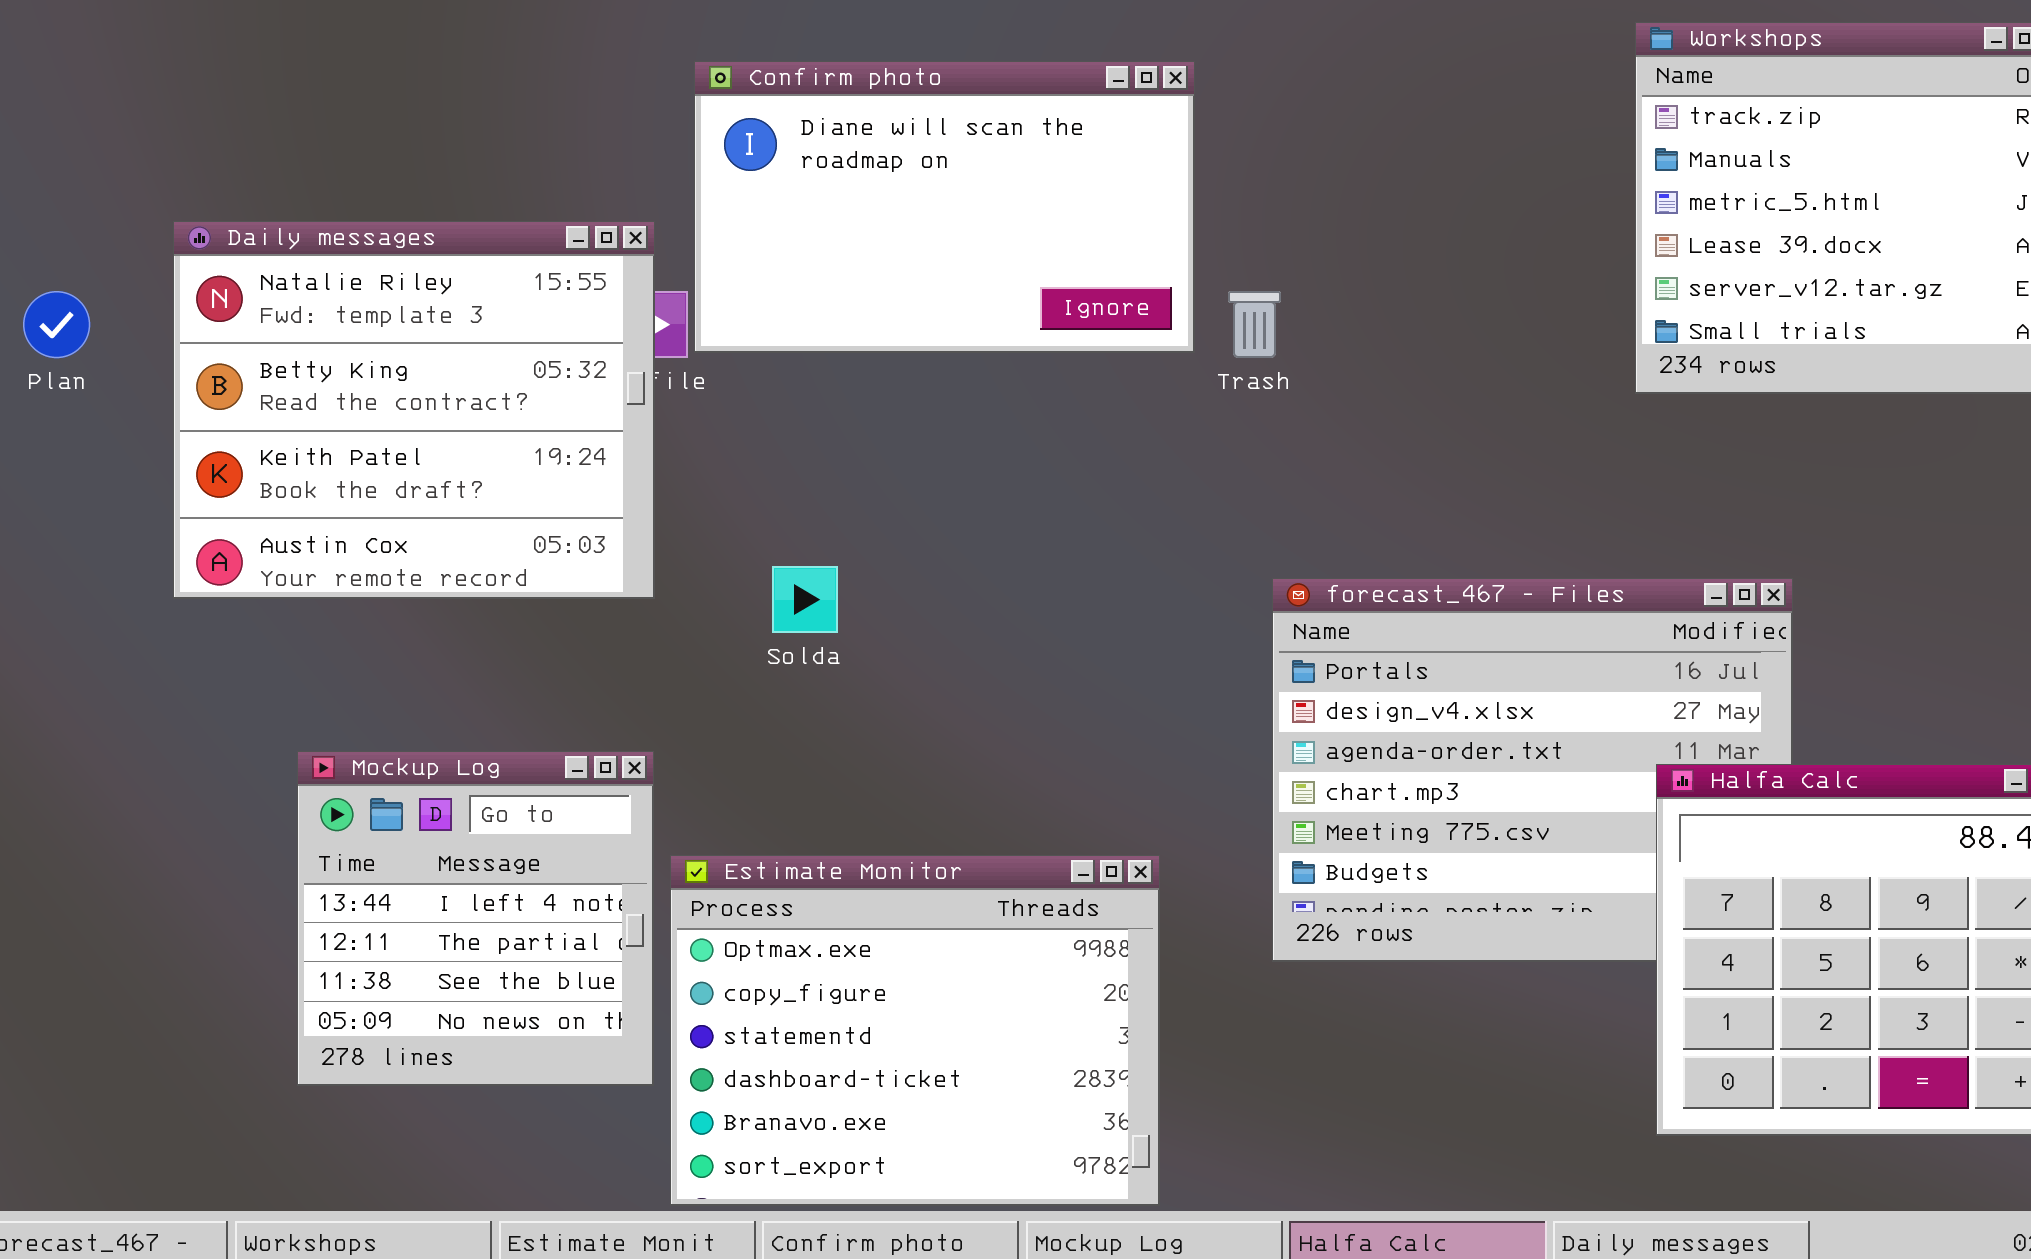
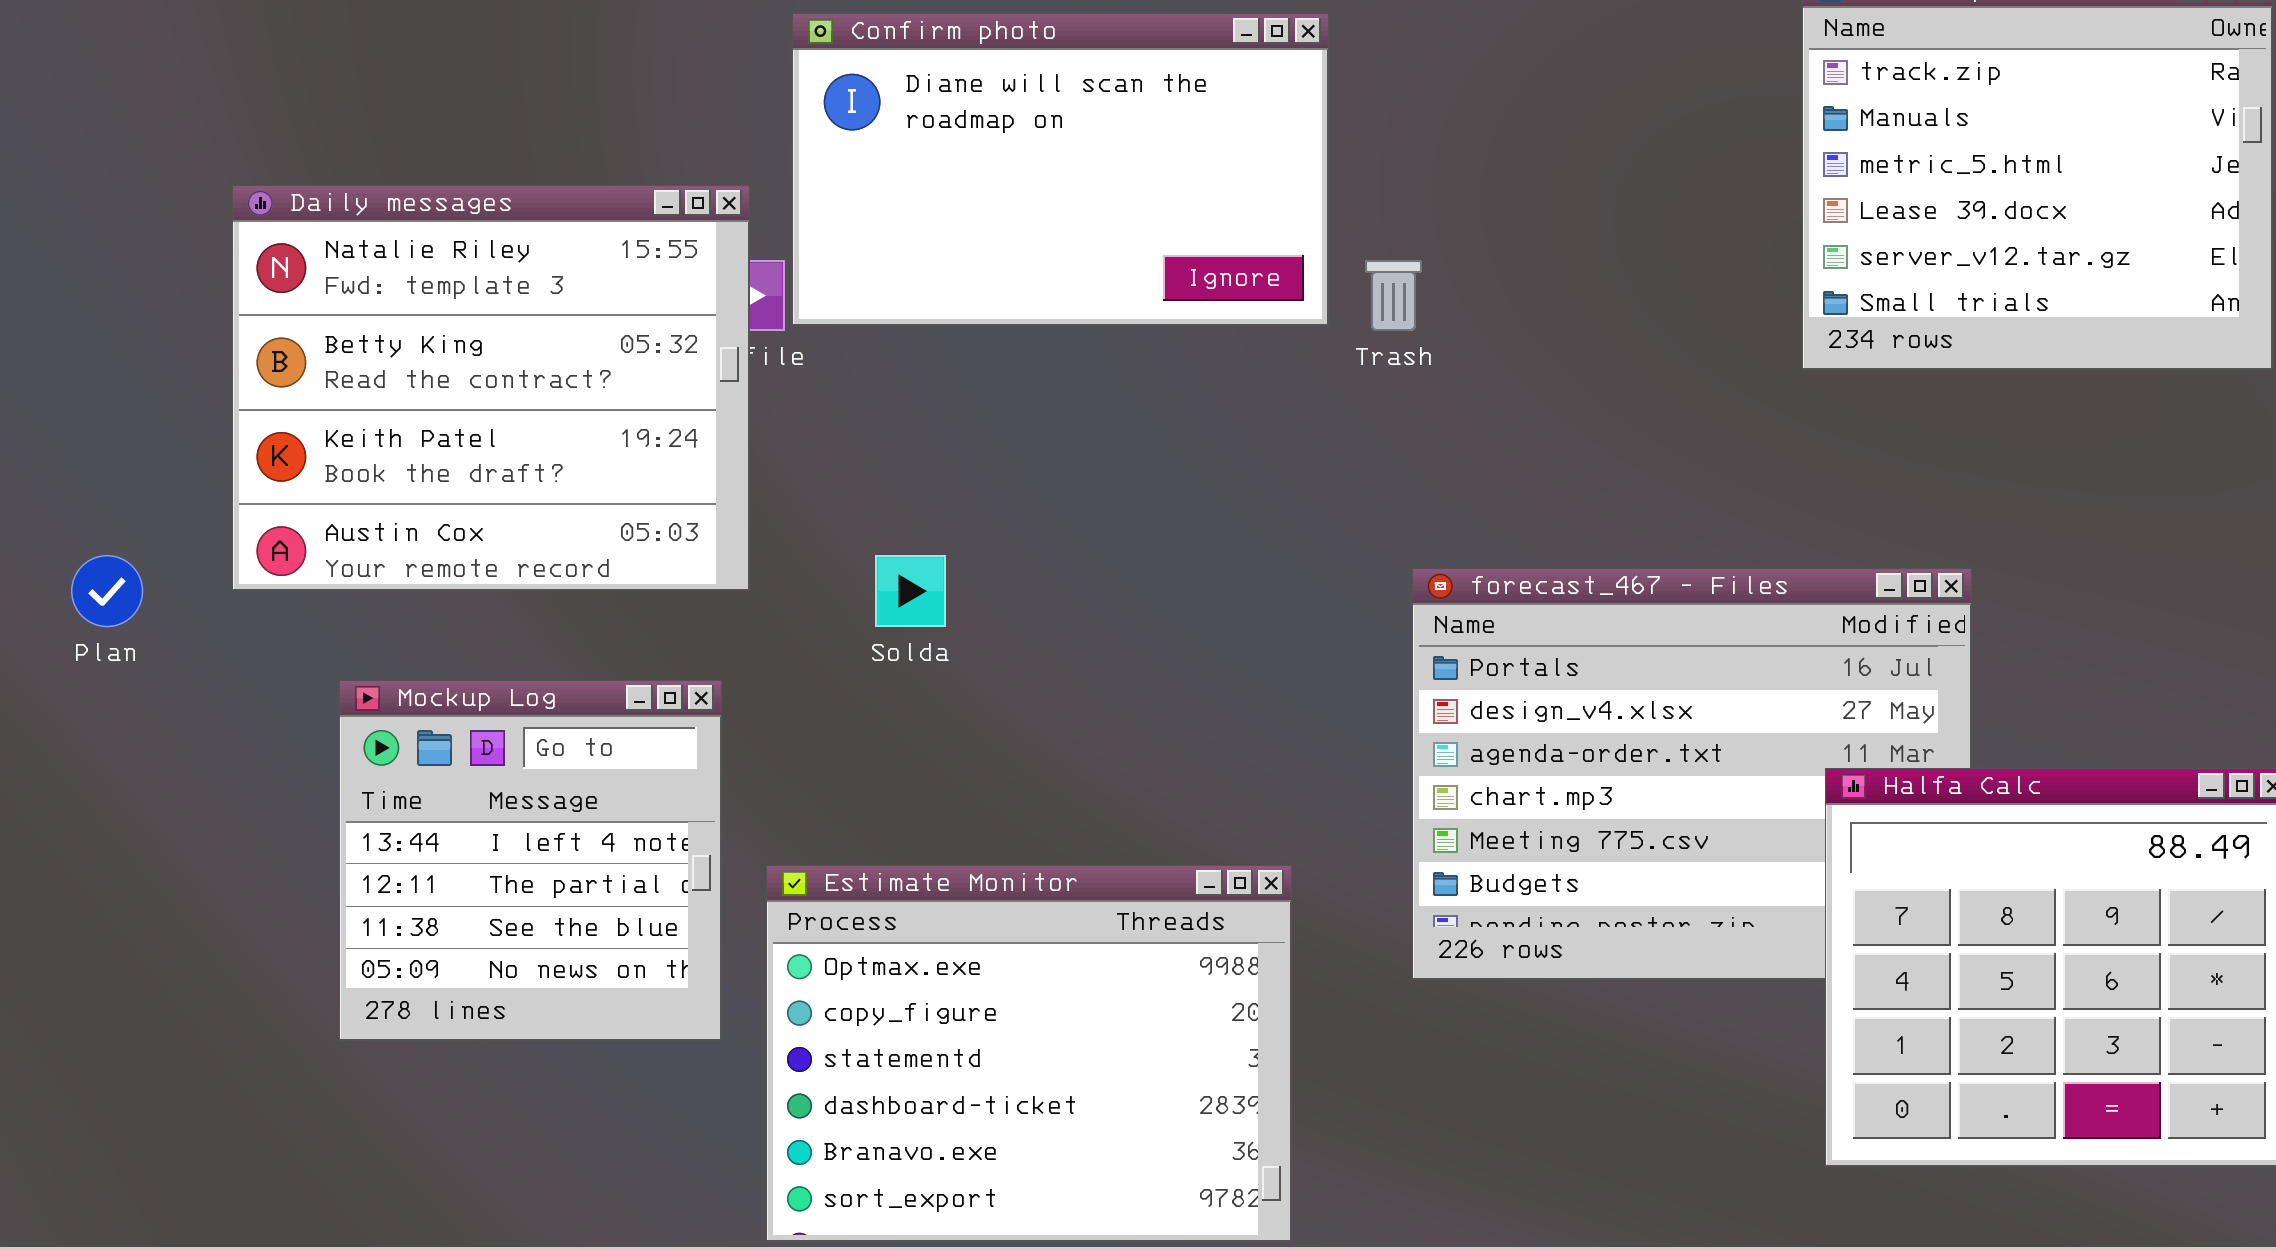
Plan: [23,291,90,358] -> [71,555,143,627], moved
Mockup Log: [297,751,654,1086] -> [339,680,722,1041], moved

